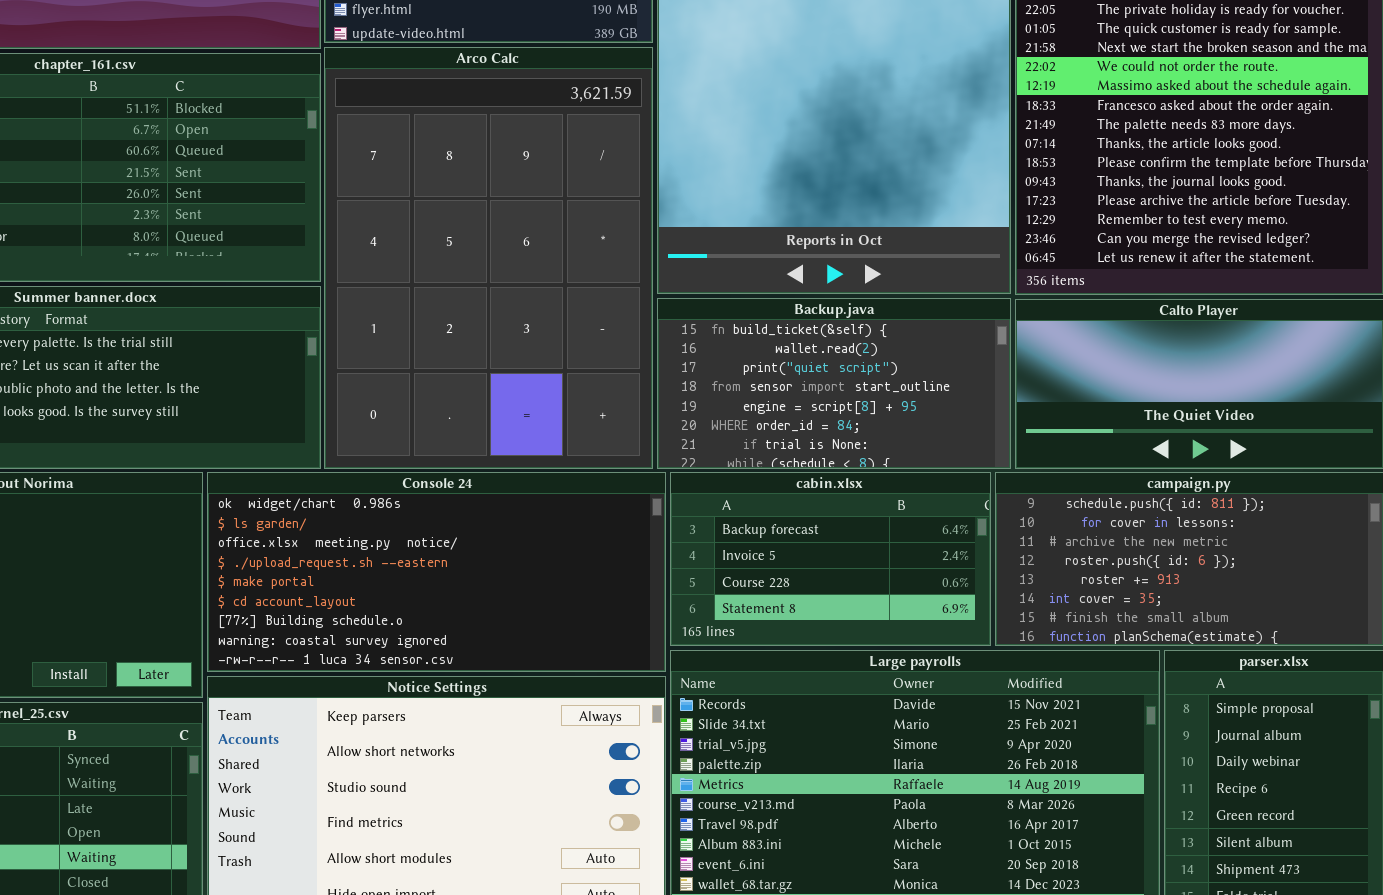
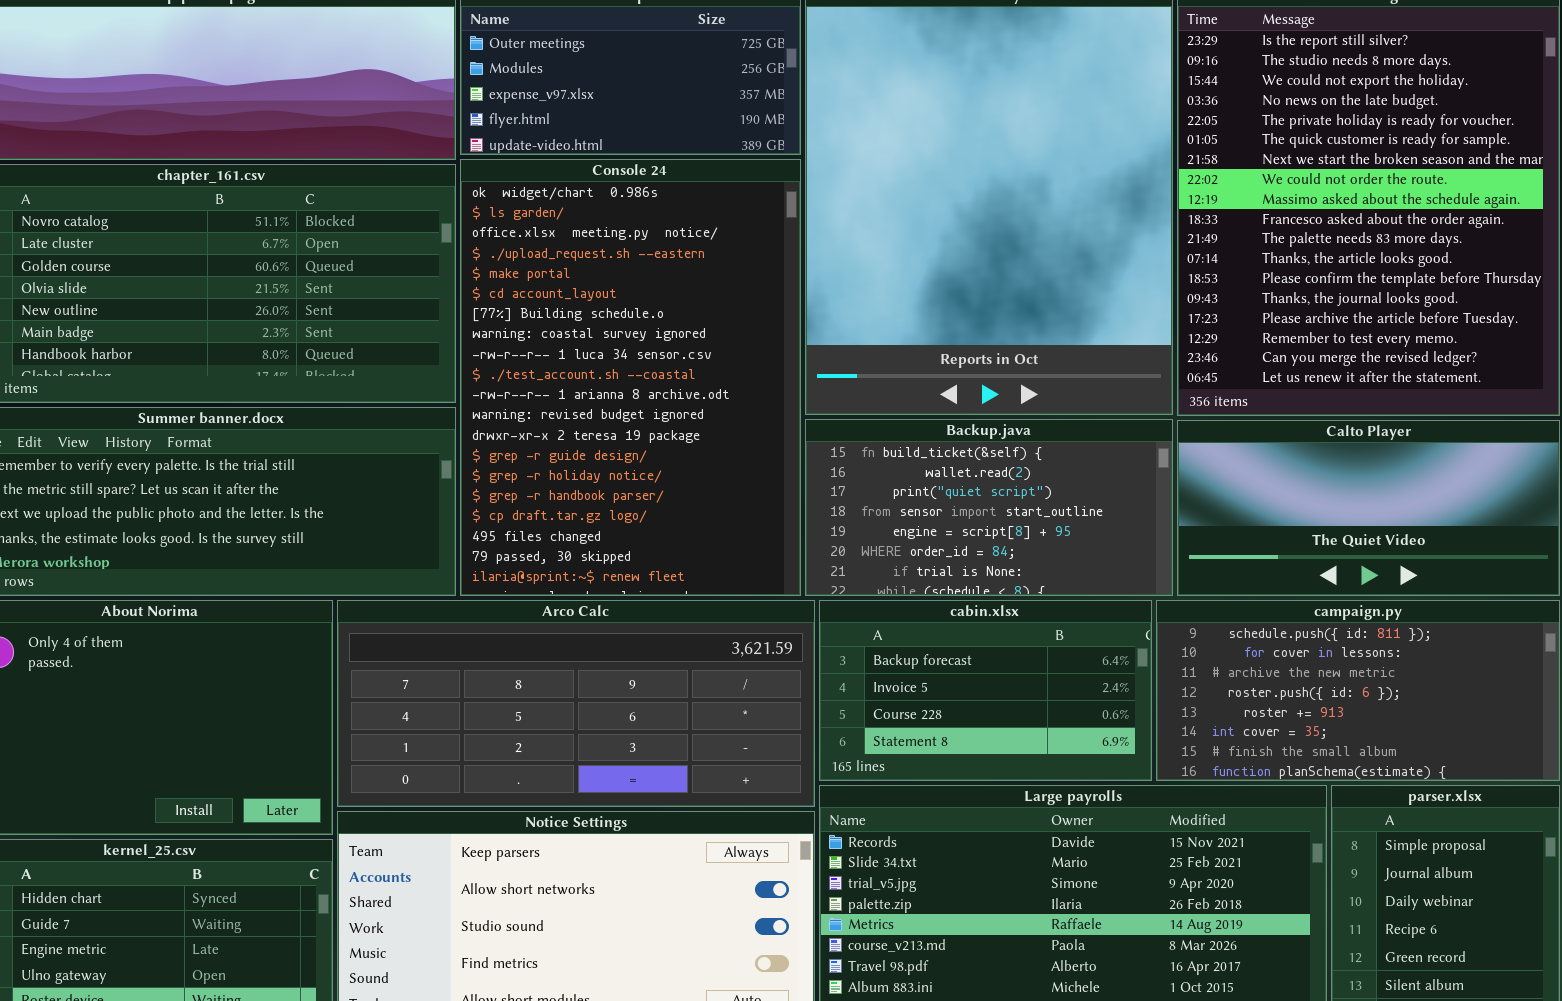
Arco Calc: [324,47,653,469] -> [337,600,815,807], moved, resized
Console 24: [207,472,666,672] -> [460,159,801,596], moved, resized

